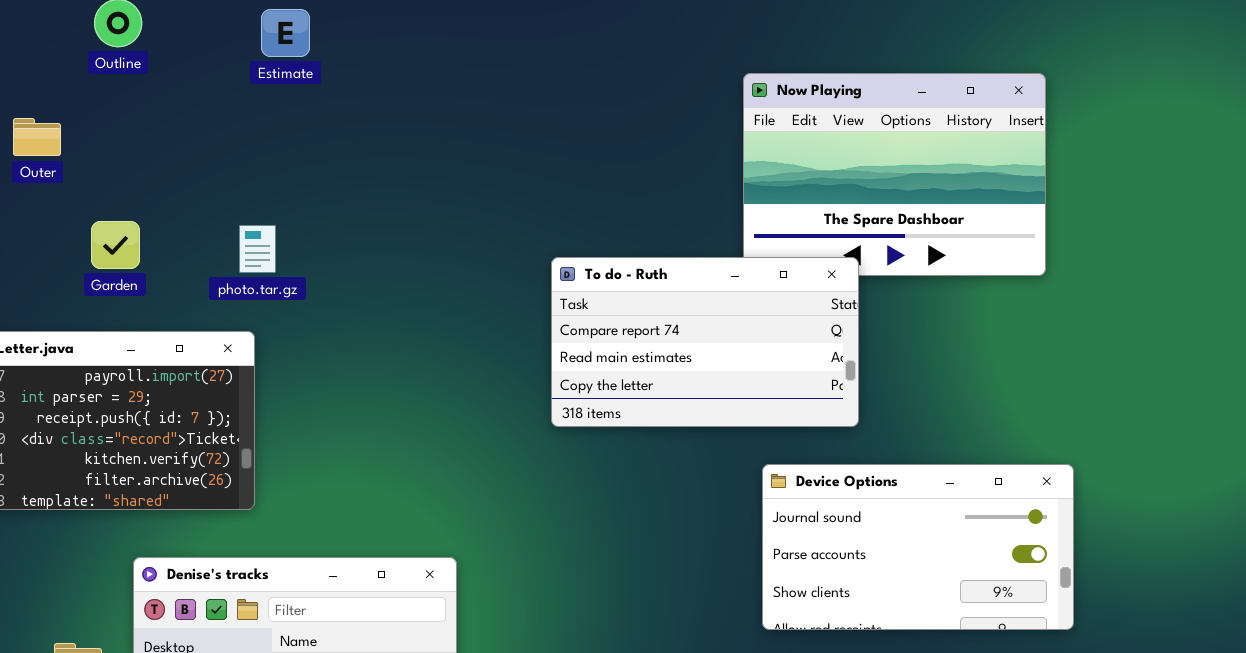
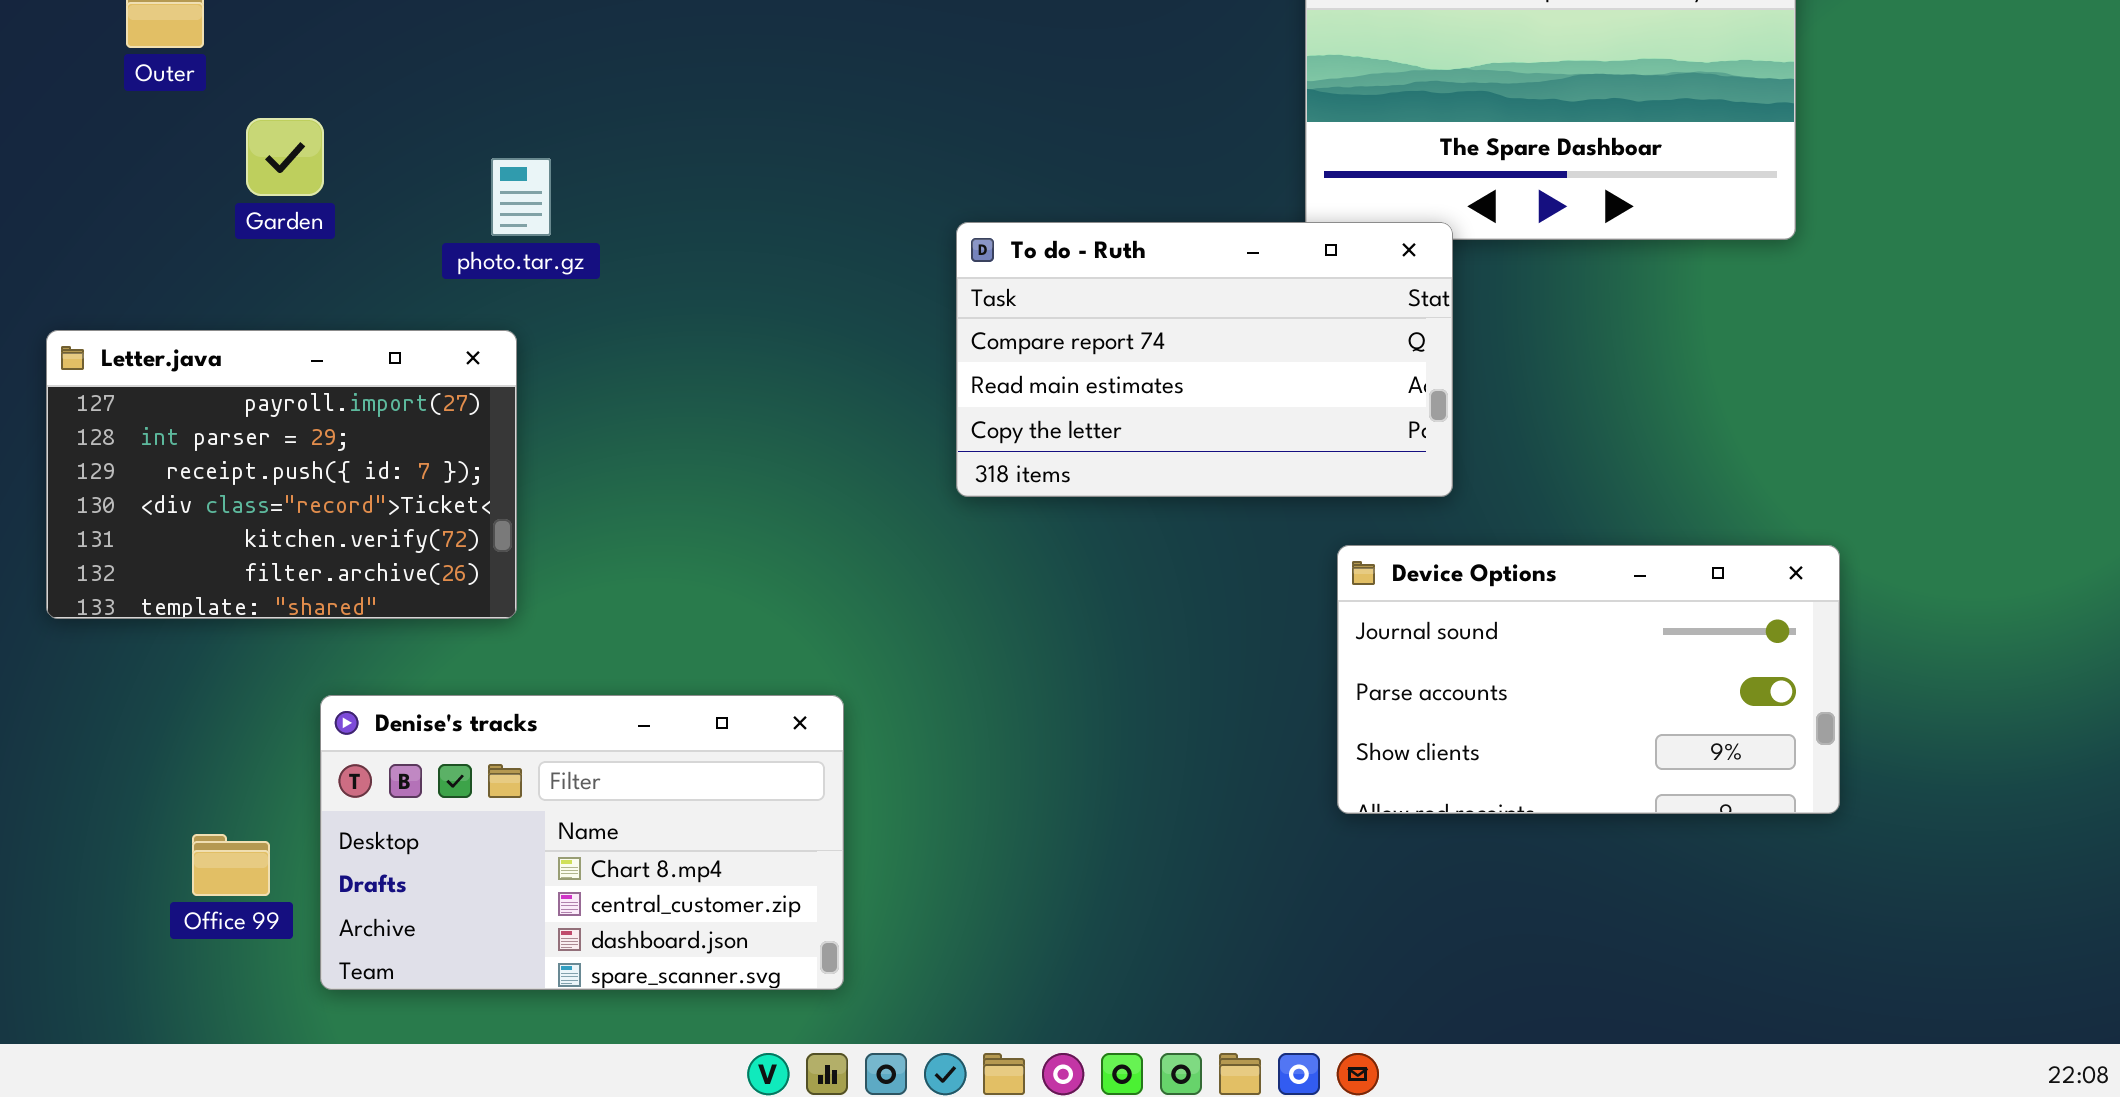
Garden: [91,221,140,269] -> [246,118,324,196], moved
To do - Ruth: [551,257,859,427] -> [956,222,1453,497], moved

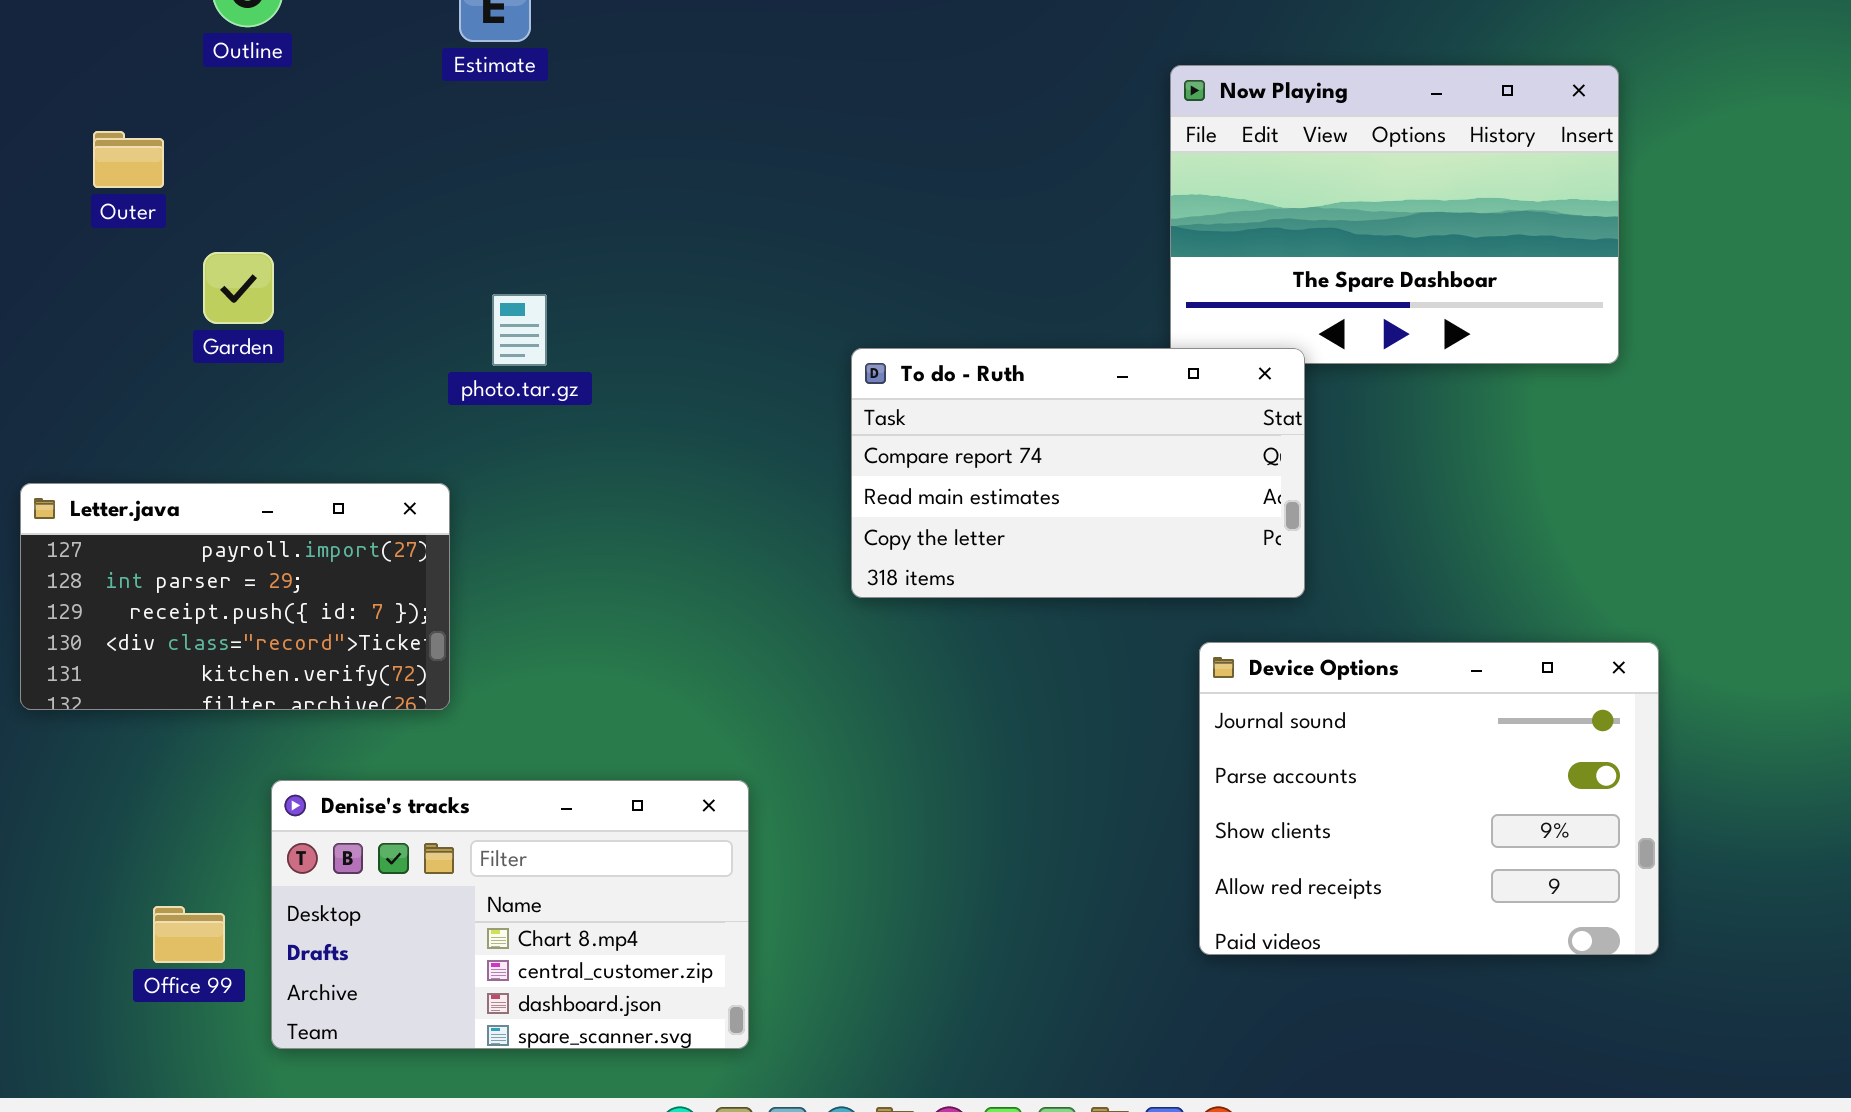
photo.tar.gz: [491,158,551,236] -> [492,294,547,366], moved
Letter.java: [46,330,517,619] -> [20,483,450,710], resized
Device Options: [1337,545,1840,814] -> [1199,642,1659,955], resized

